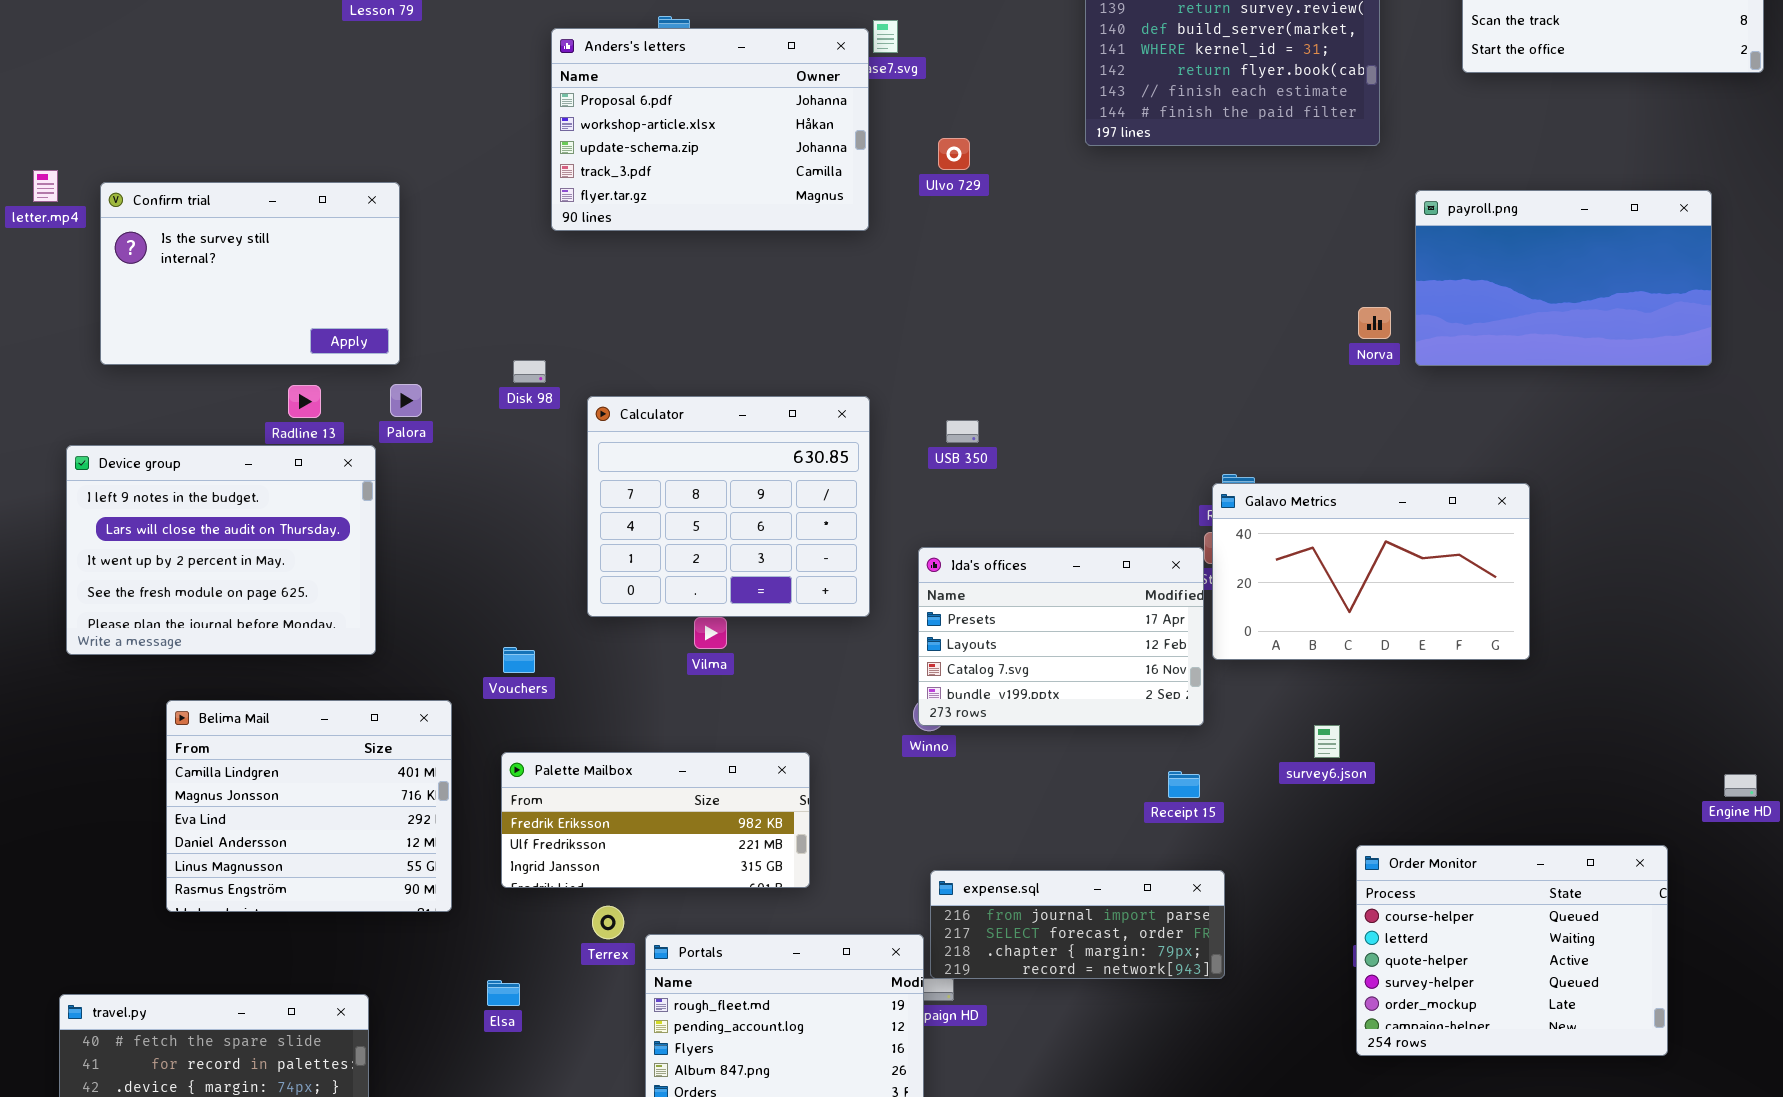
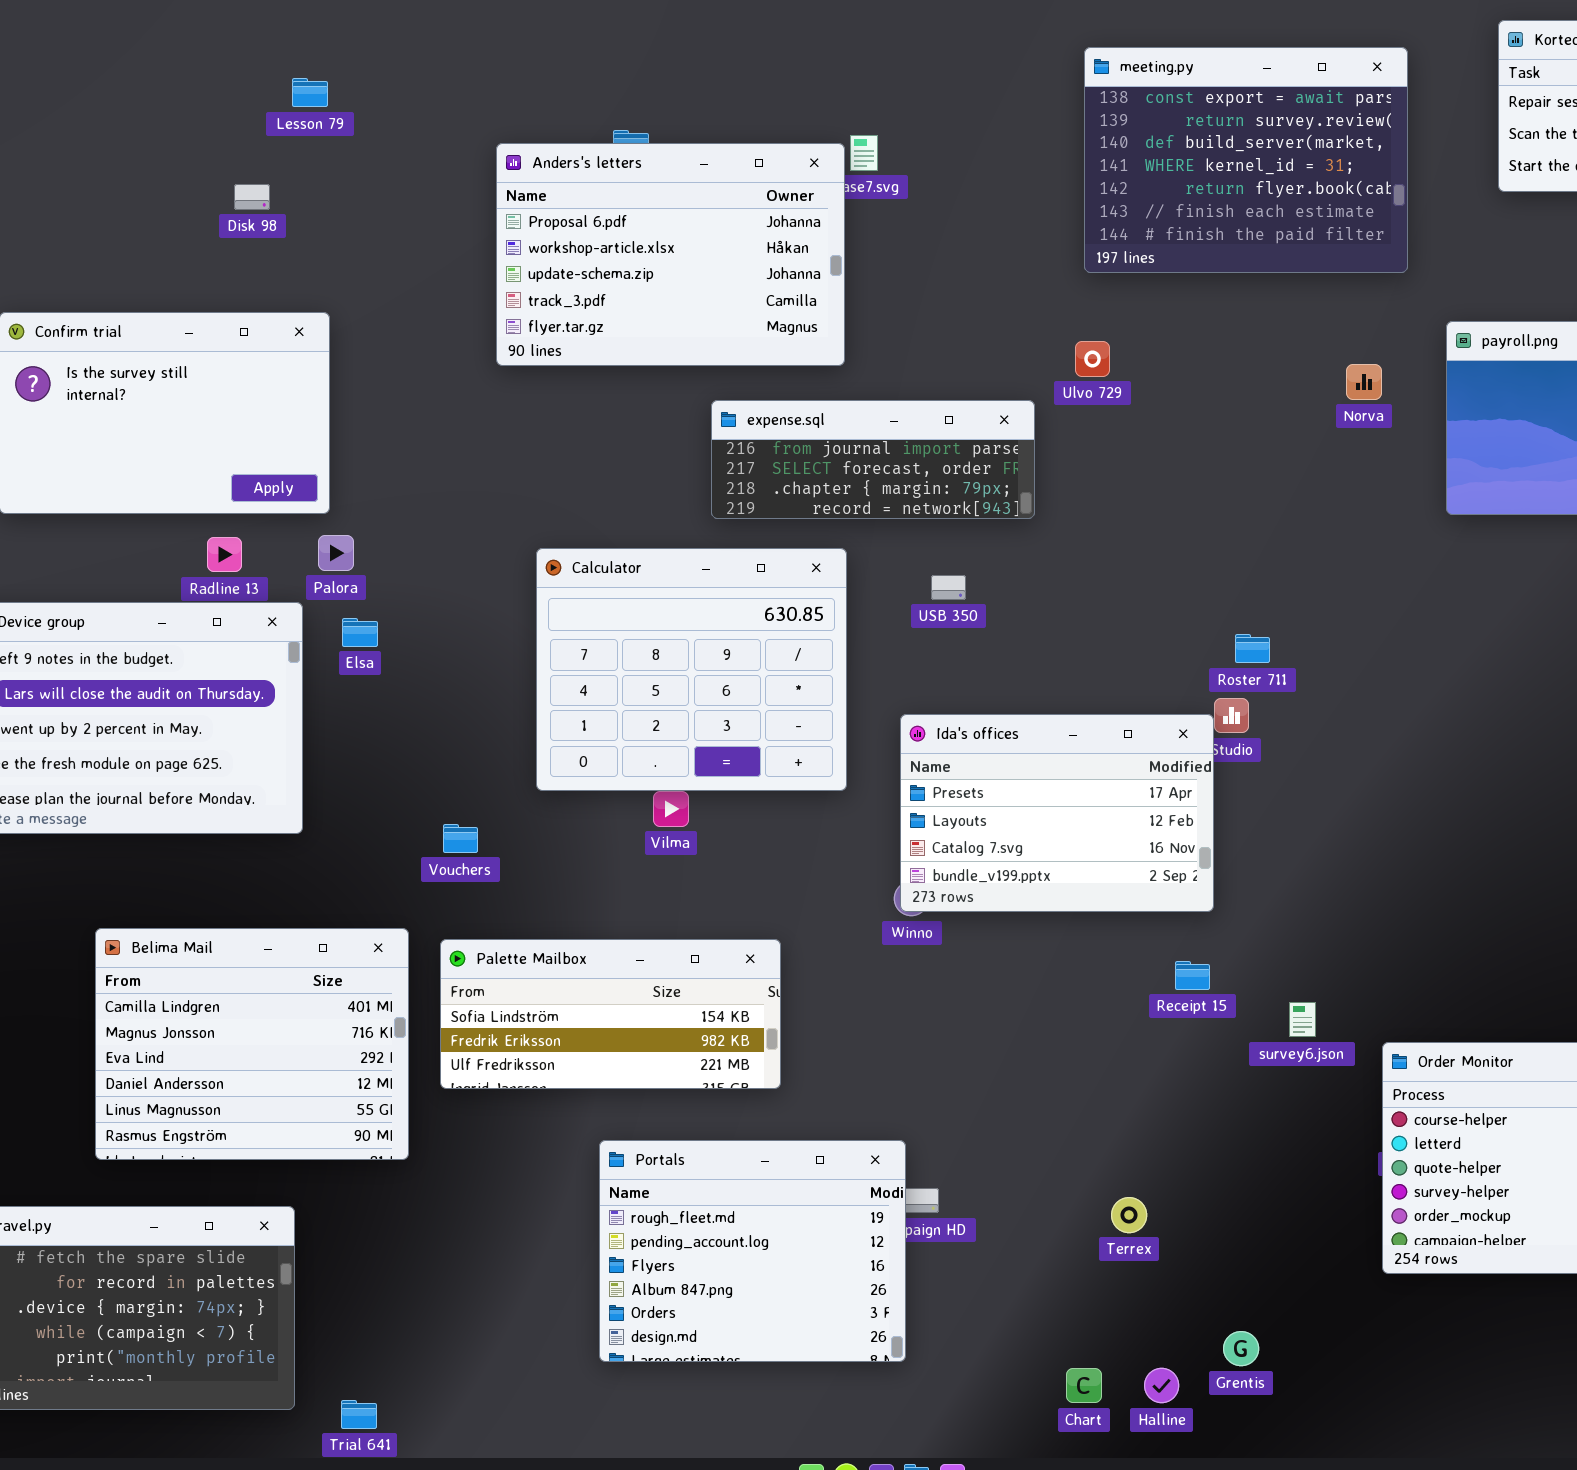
Ulvo 729: [938,138,970,170] -> [1075,341,1110,377], moved
Norva: [1358,307,1391,339] -> [1346,364,1382,400], moved
Disk 98: [513,360,546,383] -> [234,184,270,210], moved
Galavo Metrics: [1212,483,1530,660] -> none, closed
Belima Mail: [166,700,452,912] -> [95,928,409,1160], moved
survey6.json: [1314,725,1340,758] -> [1289,1002,1316,1037], moved
Palette Mailbox: [501,752,810,888] -> [440,939,781,1089], scrolled up 1 row
expense.sql: [930,870,1225,979] -> [711,400,1035,519], moved
Terrex: [592,906,624,939] -> [1111,1197,1147,1233], moved
Elsa: [487,980,520,1006] -> [342,618,378,647], moved

